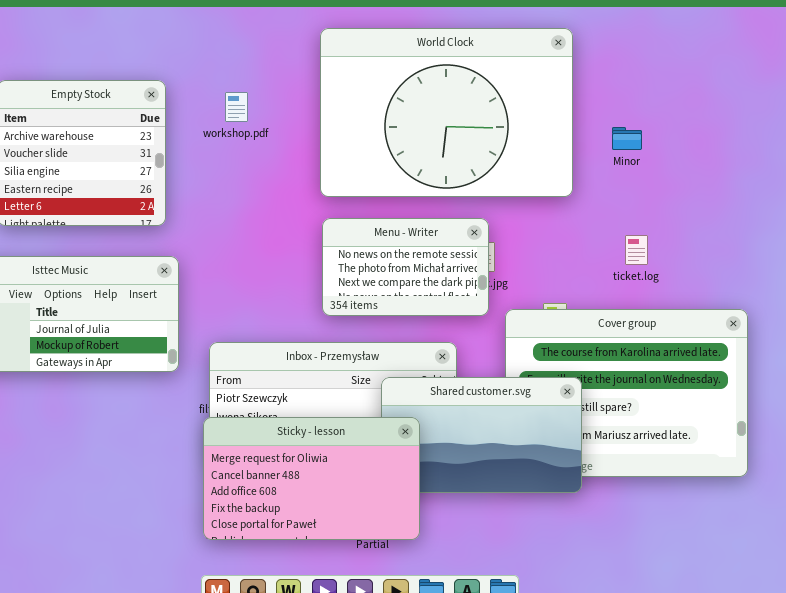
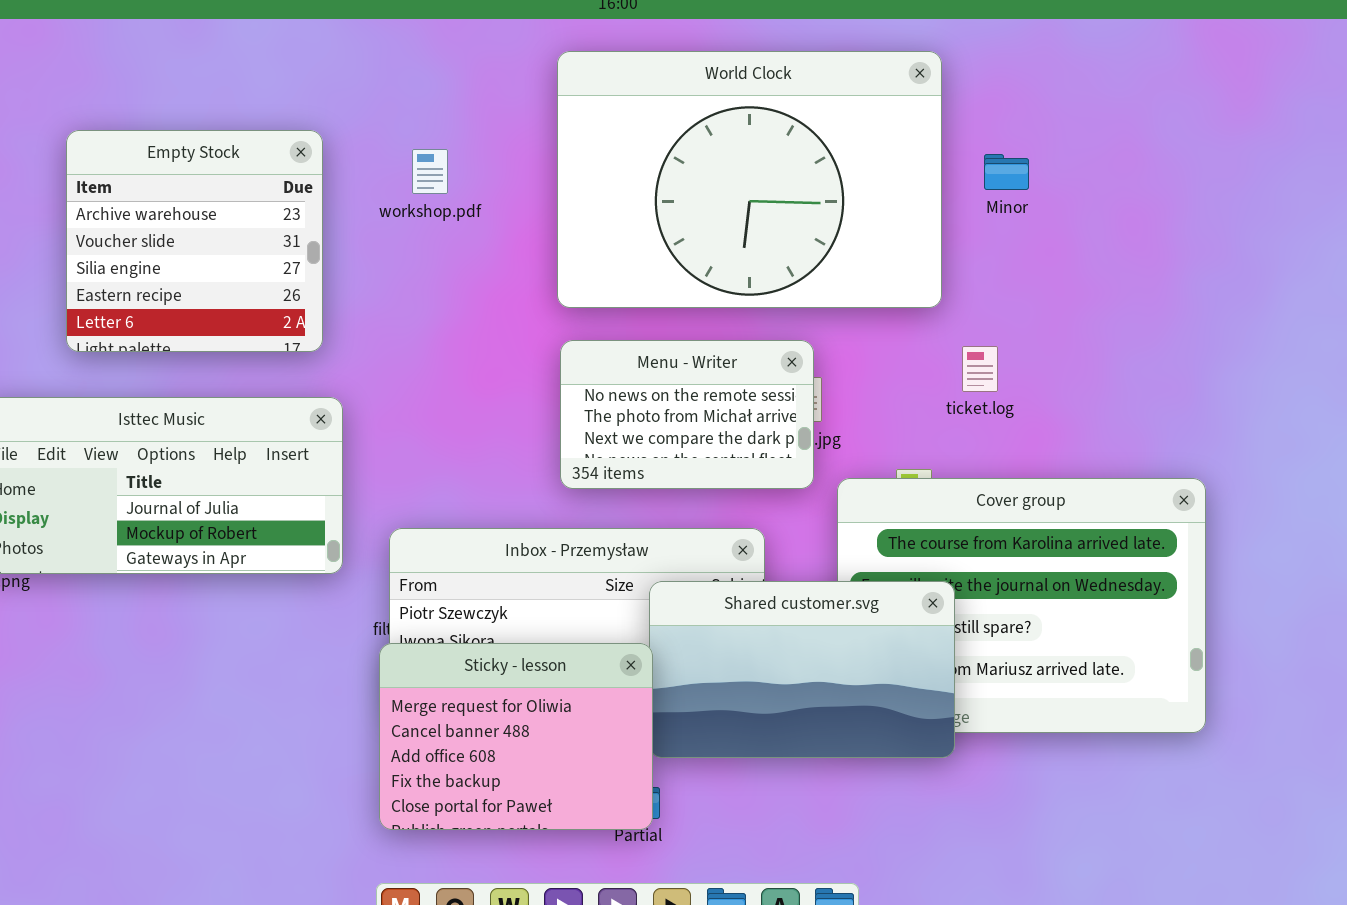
Minor: [612,127,642,150] -> [984,154,1029,190], moved
ticket.log: [625,235,648,265] -> [962,346,998,392], moved
Sticky - lesson: [203,417,420,540] -> [379,643,653,830], resized

